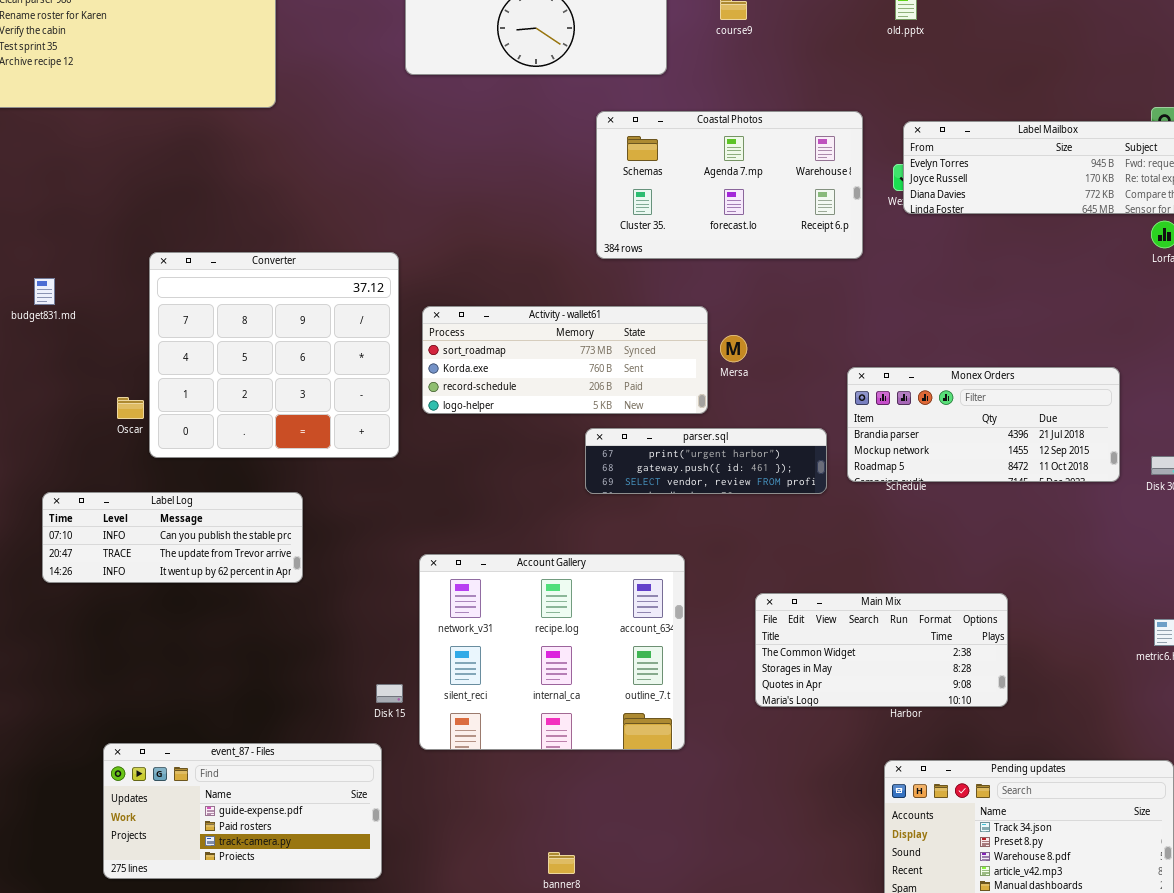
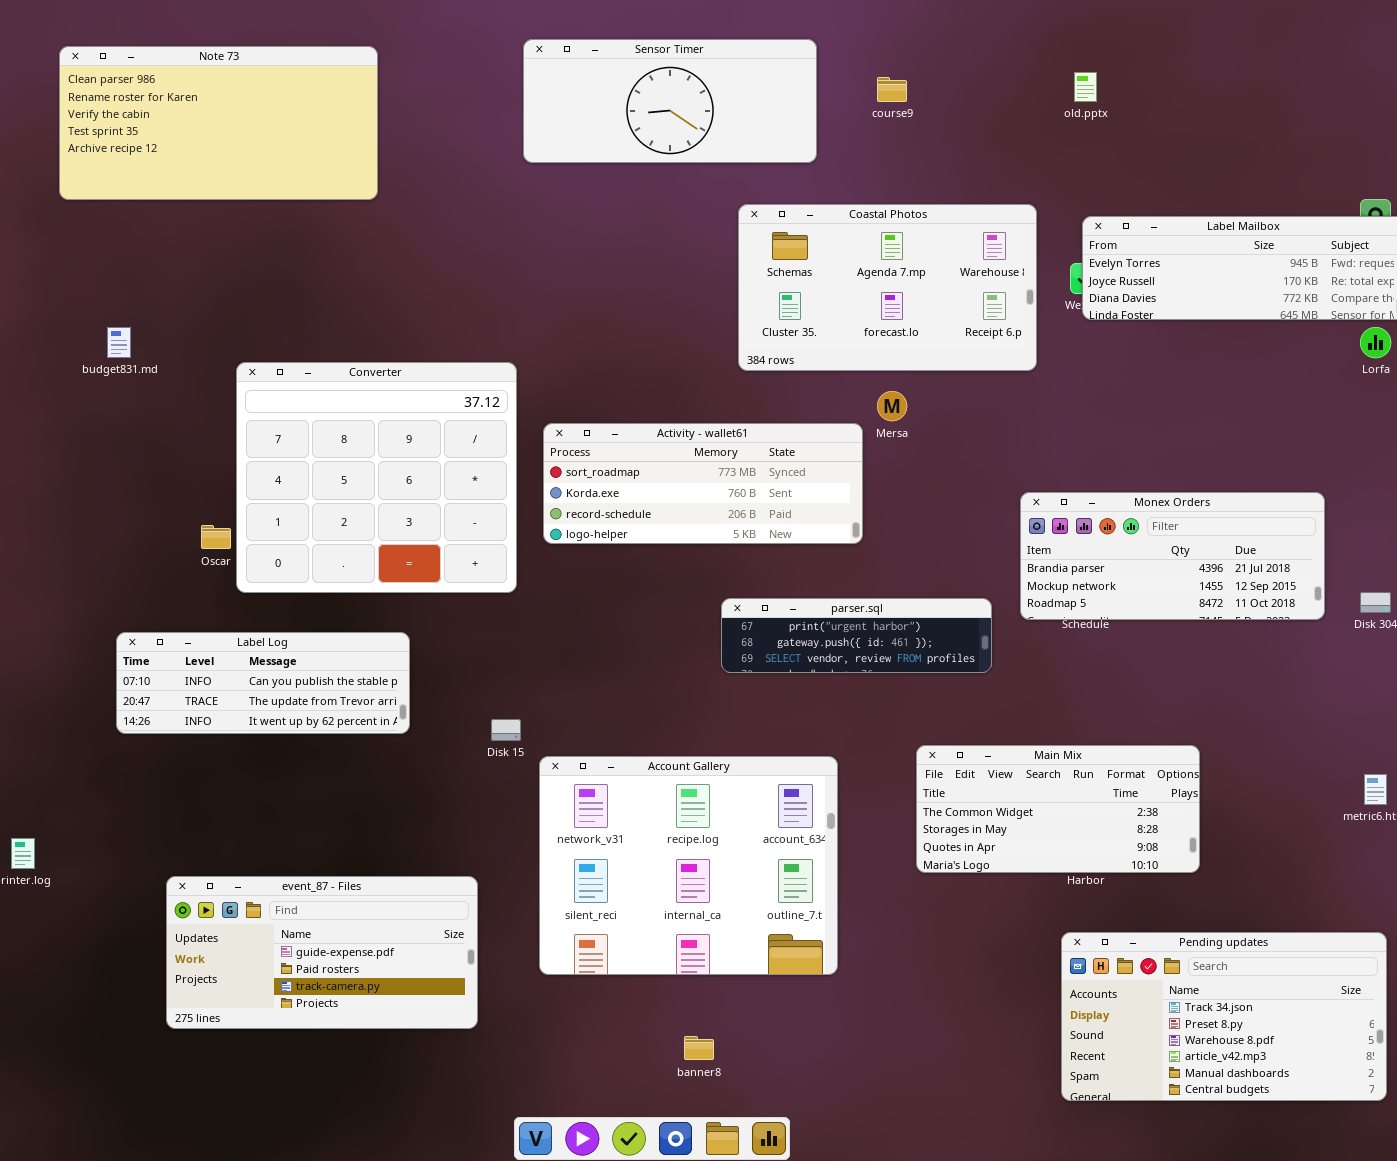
budget831.md: [34,278,55,305] -> [107,327,131,358], moved
Mersa: [720,335,747,362] -> [877,391,907,421], moved
parser.sql: [585,428,827,494] -> [721,598,992,673], moved
Account Gallery: [419,554,685,750] -> [539,756,838,975], moved
Disk 15: [376,684,403,703] -> [491,719,521,741], moved
event_87 - Files: [103,743,382,879] -> [166,876,478,1029], moved

